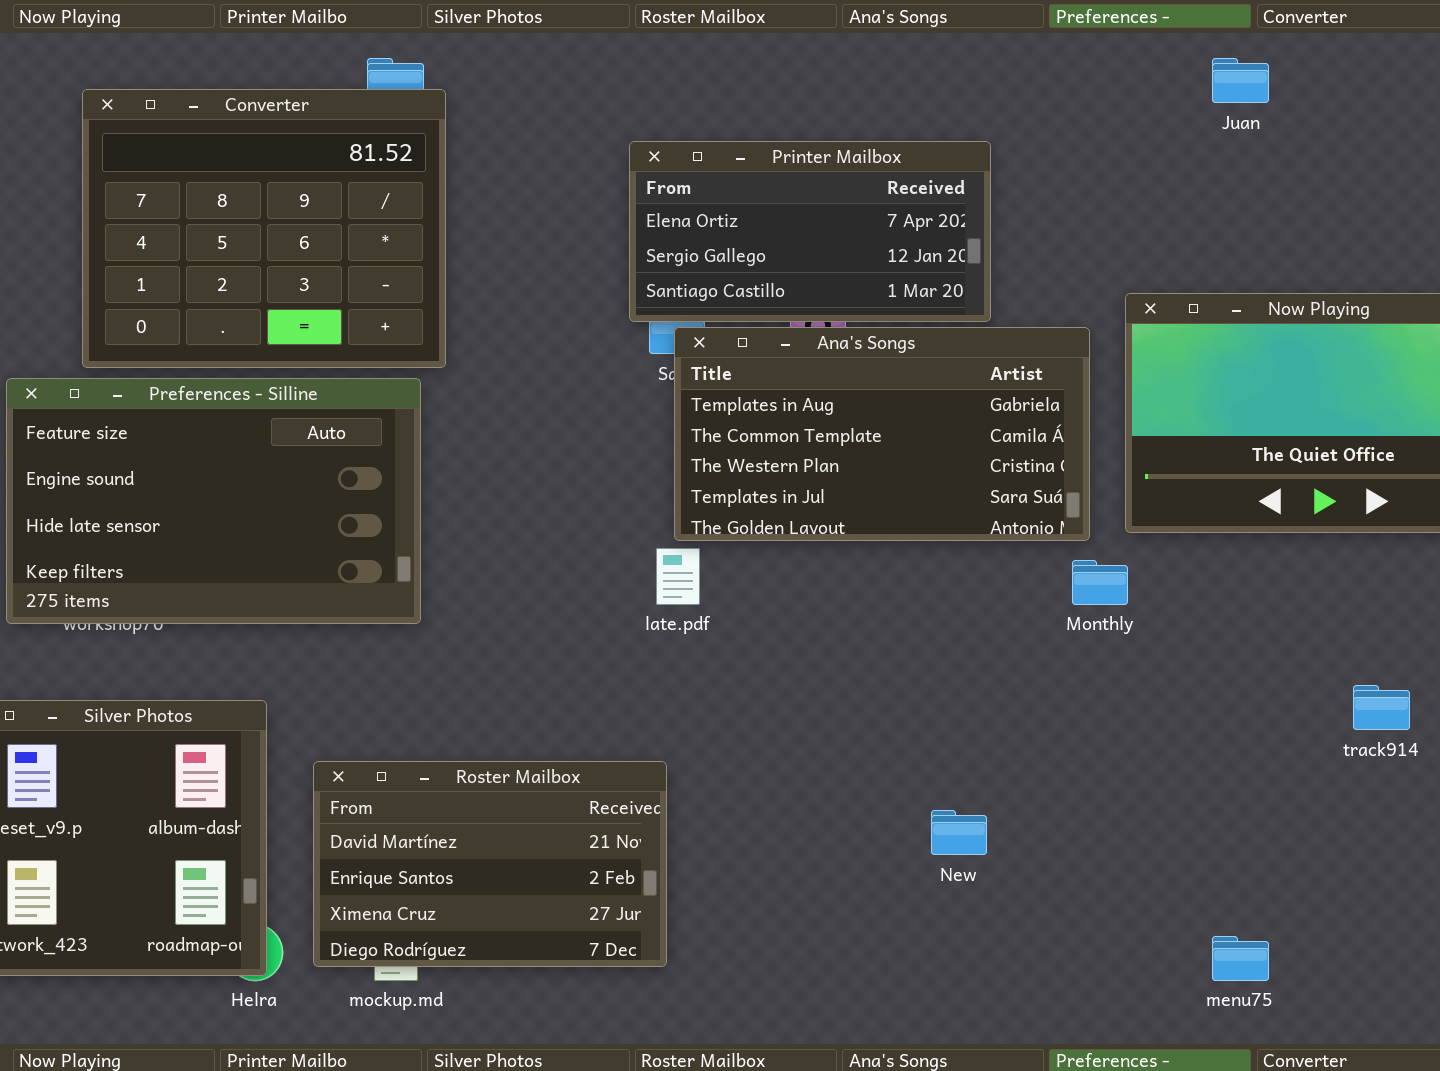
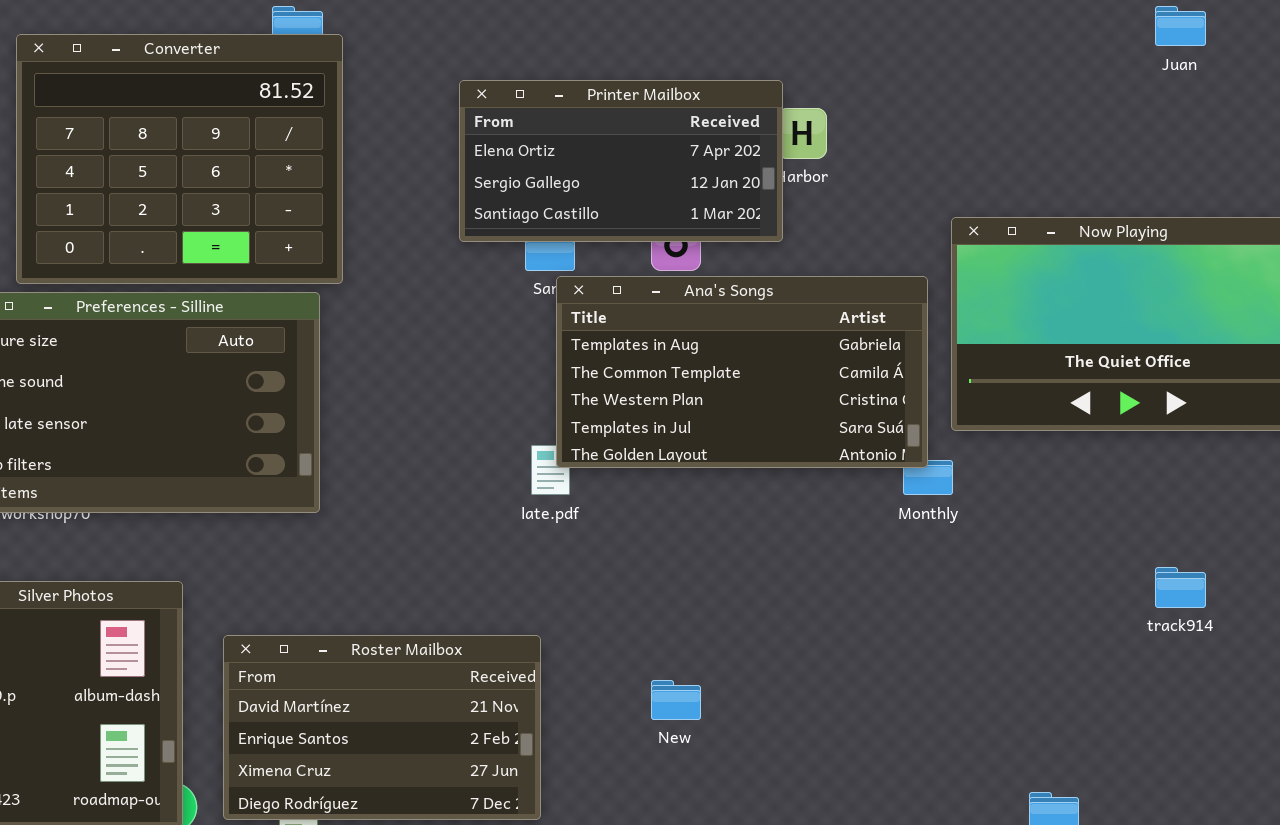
Juan: [1212,58,1269,103] -> [1155,6,1206,46], moved
Printer Mailbox: [629,141,991,322] -> [459,80,783,242], moved
Ana's Songs: [674,327,1090,541] -> [556,276,928,468], moved
New: [931,810,987,855] -> [651,680,701,720], moved

